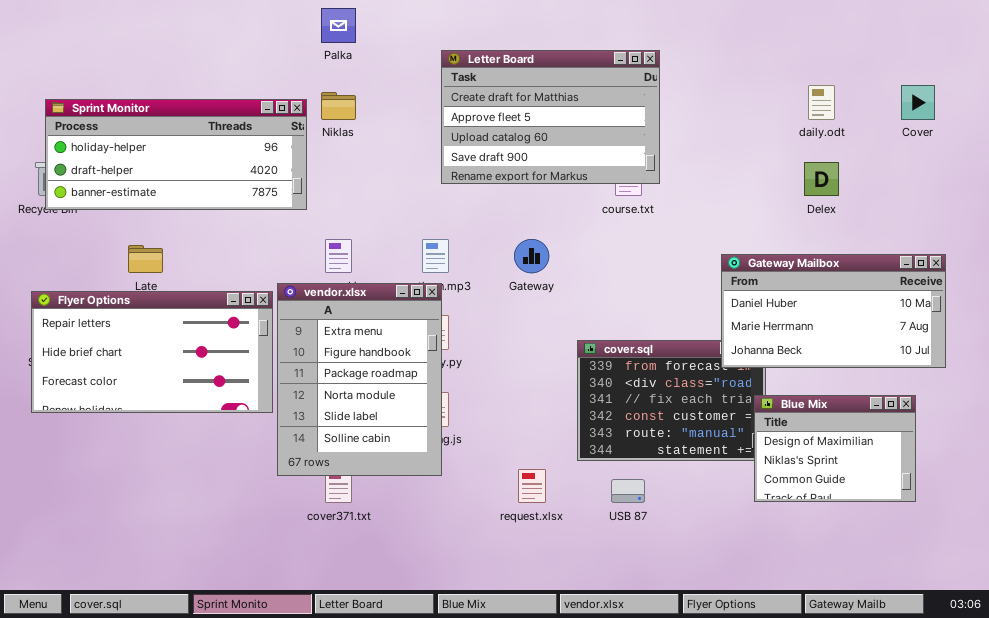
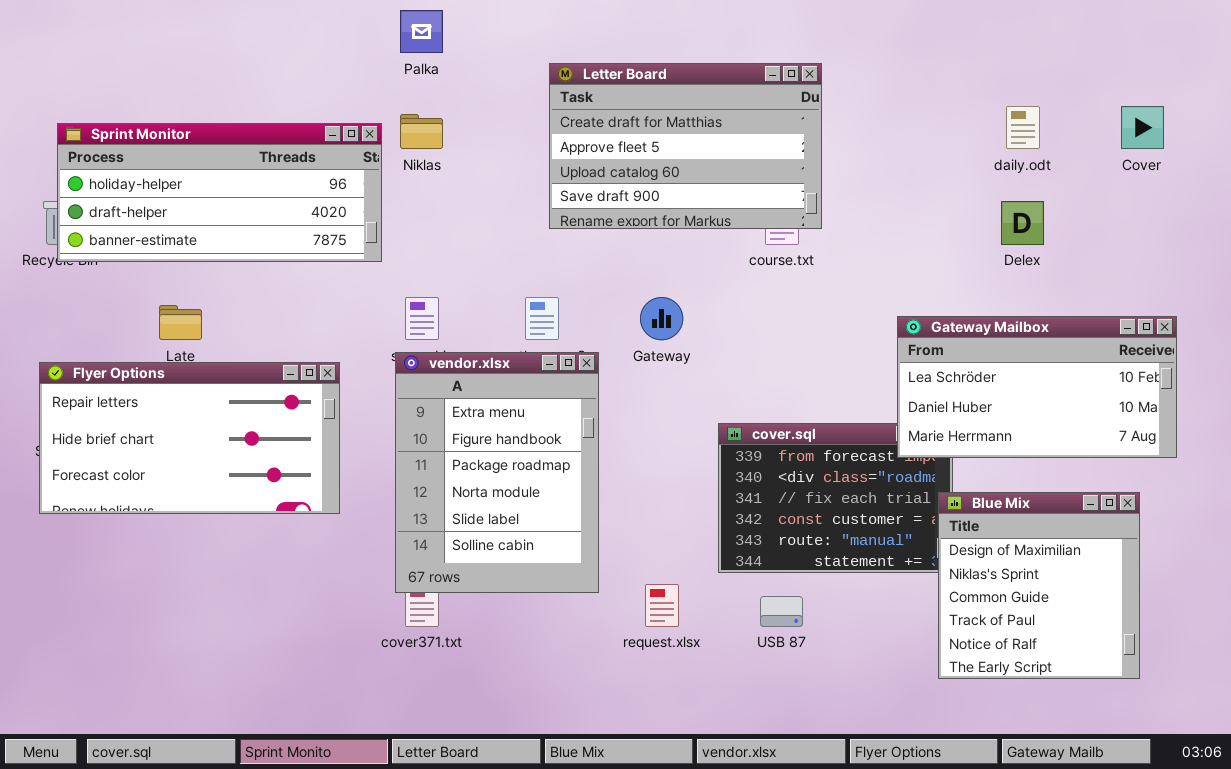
Gateway Mailbox: [721,254,946,368] -> [897,316,1177,458], scrolled up 1 row
vendor.xlsx: [277,283,442,476] -> [395,352,599,593], moved
Blue Mix: [754,395,916,502] -> [938,492,1140,679], resized

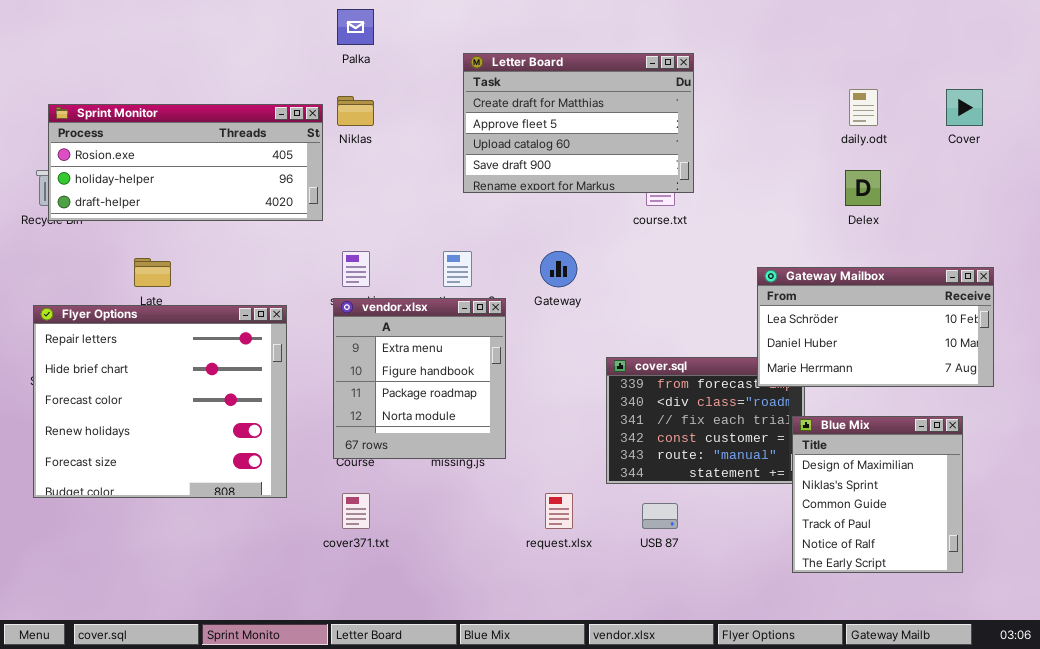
Sprint Monitor: [57,123,382,262] -> [48,104,323,221], scrolled up 1 row
vendor.xlsx: [395,352,599,593] -> [333,298,506,459], resized
Flyer Options: [39,362,340,514] -> [33,305,287,498], resized

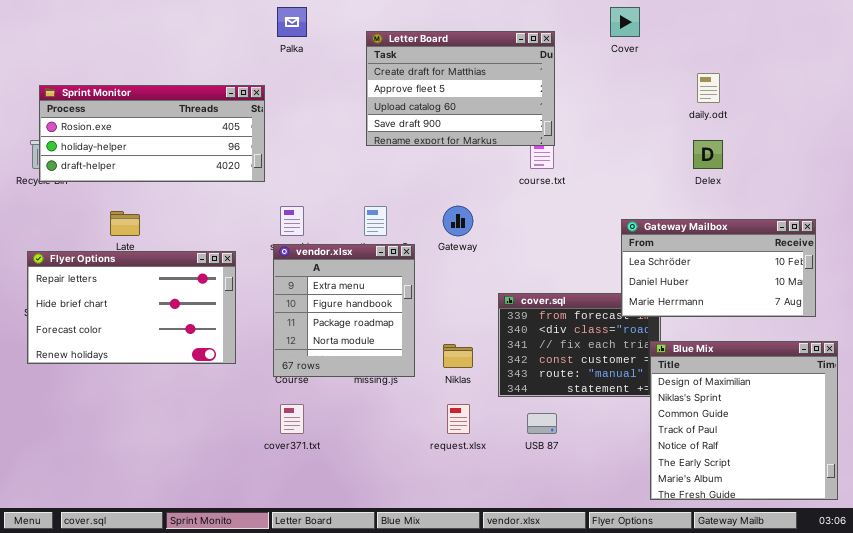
Letter Board: [463,53,694,193] -> [366,31,555,146], moved
Cover: [946,89,983,126] -> [610,7,640,37], moved
Niklas: [337,96,374,126] -> [443,344,473,368], moved
Flyer Options: [33,305,287,498] -> [27,251,236,364], resized
Blue Mix: [792,416,963,573] -> [650,341,838,500], resized

